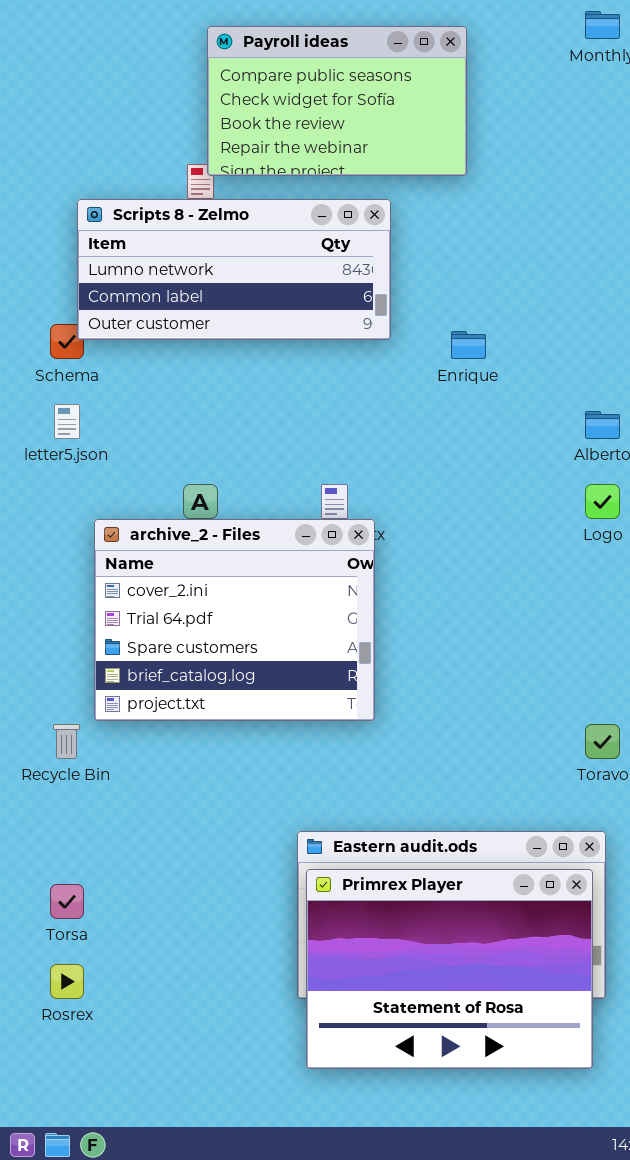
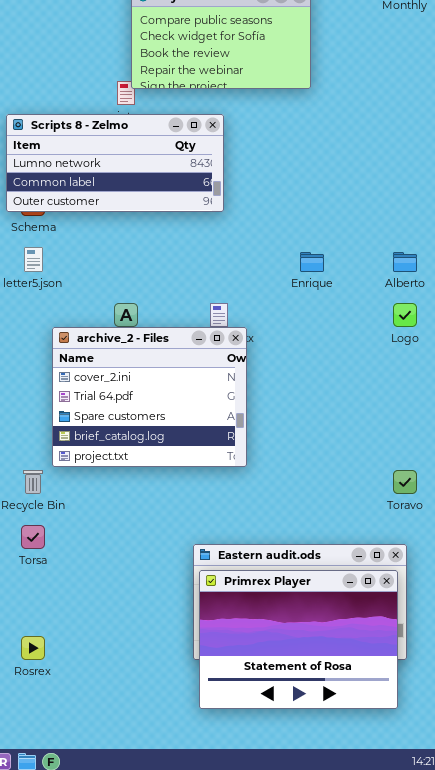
Scripts 8 - Zelmo: [77,199,391,340] -> [6,114,224,212], moved
Enrique: [451,331,486,359] -> [300,252,324,272], moved
Torsa: [50,884,84,919] -> [21,525,45,549], moved

